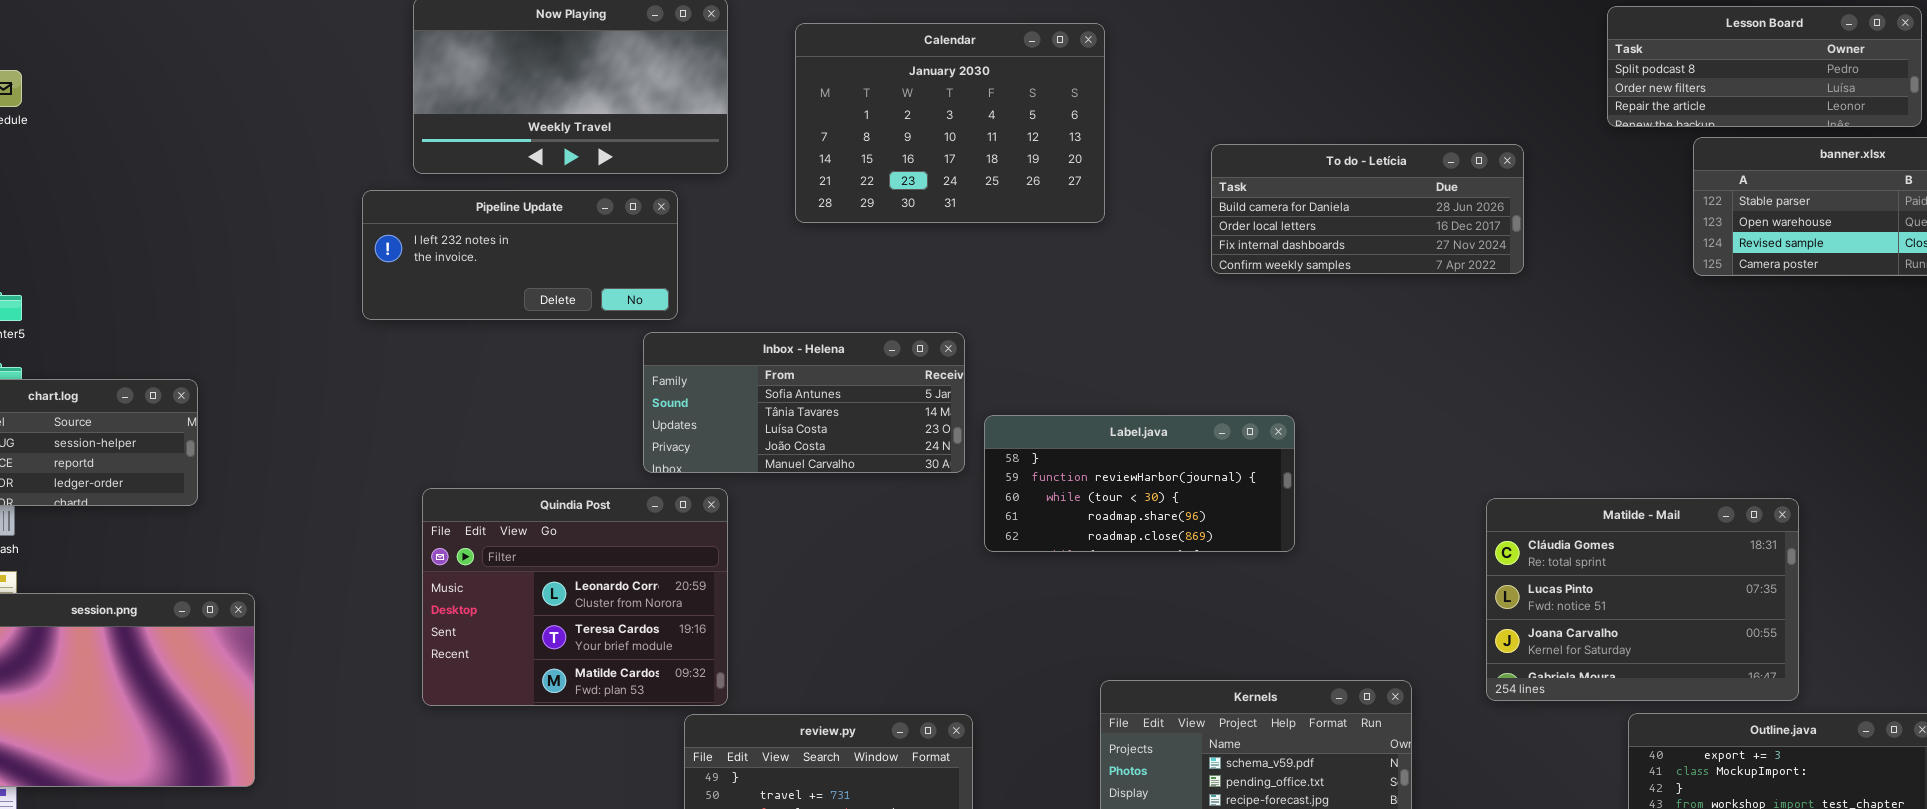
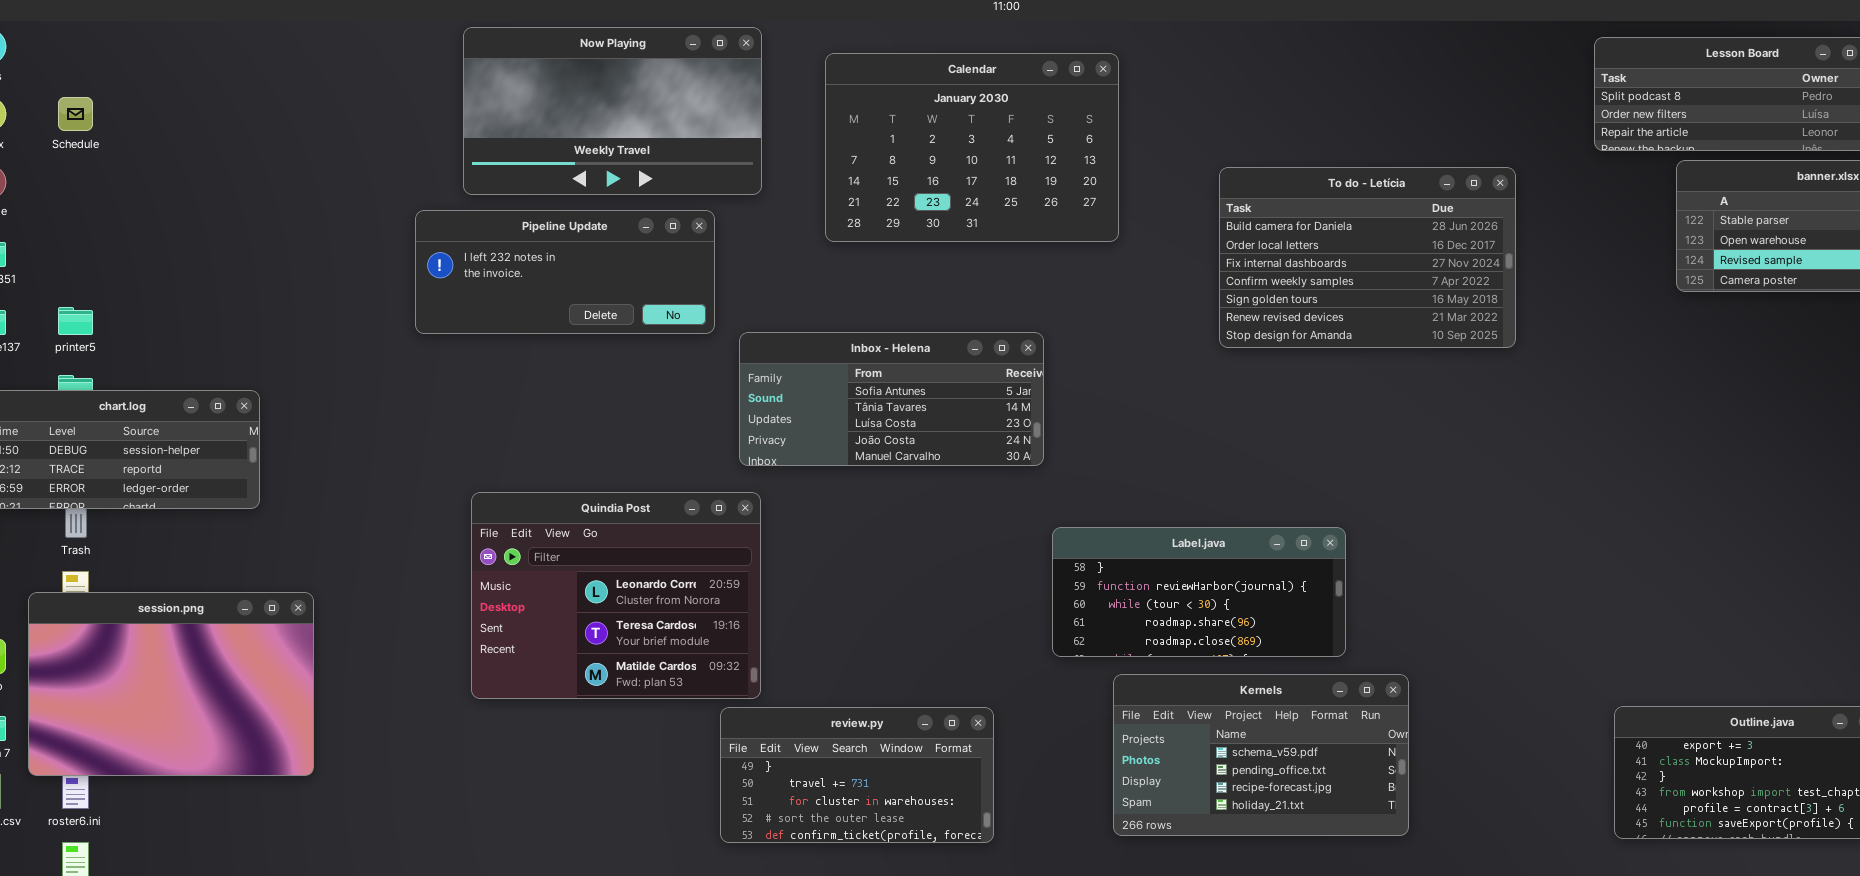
To do - Letícia: [1211,144,1524,274] -> [1219,167,1516,348], resized
Inbox - Helena: [643,332,965,473] -> [739,332,1044,466], moved
Label.java: [984,415,1295,552] -> [1052,527,1346,657], moved
Matilde - Mail: [1486,498,1799,701] -> none, closed

